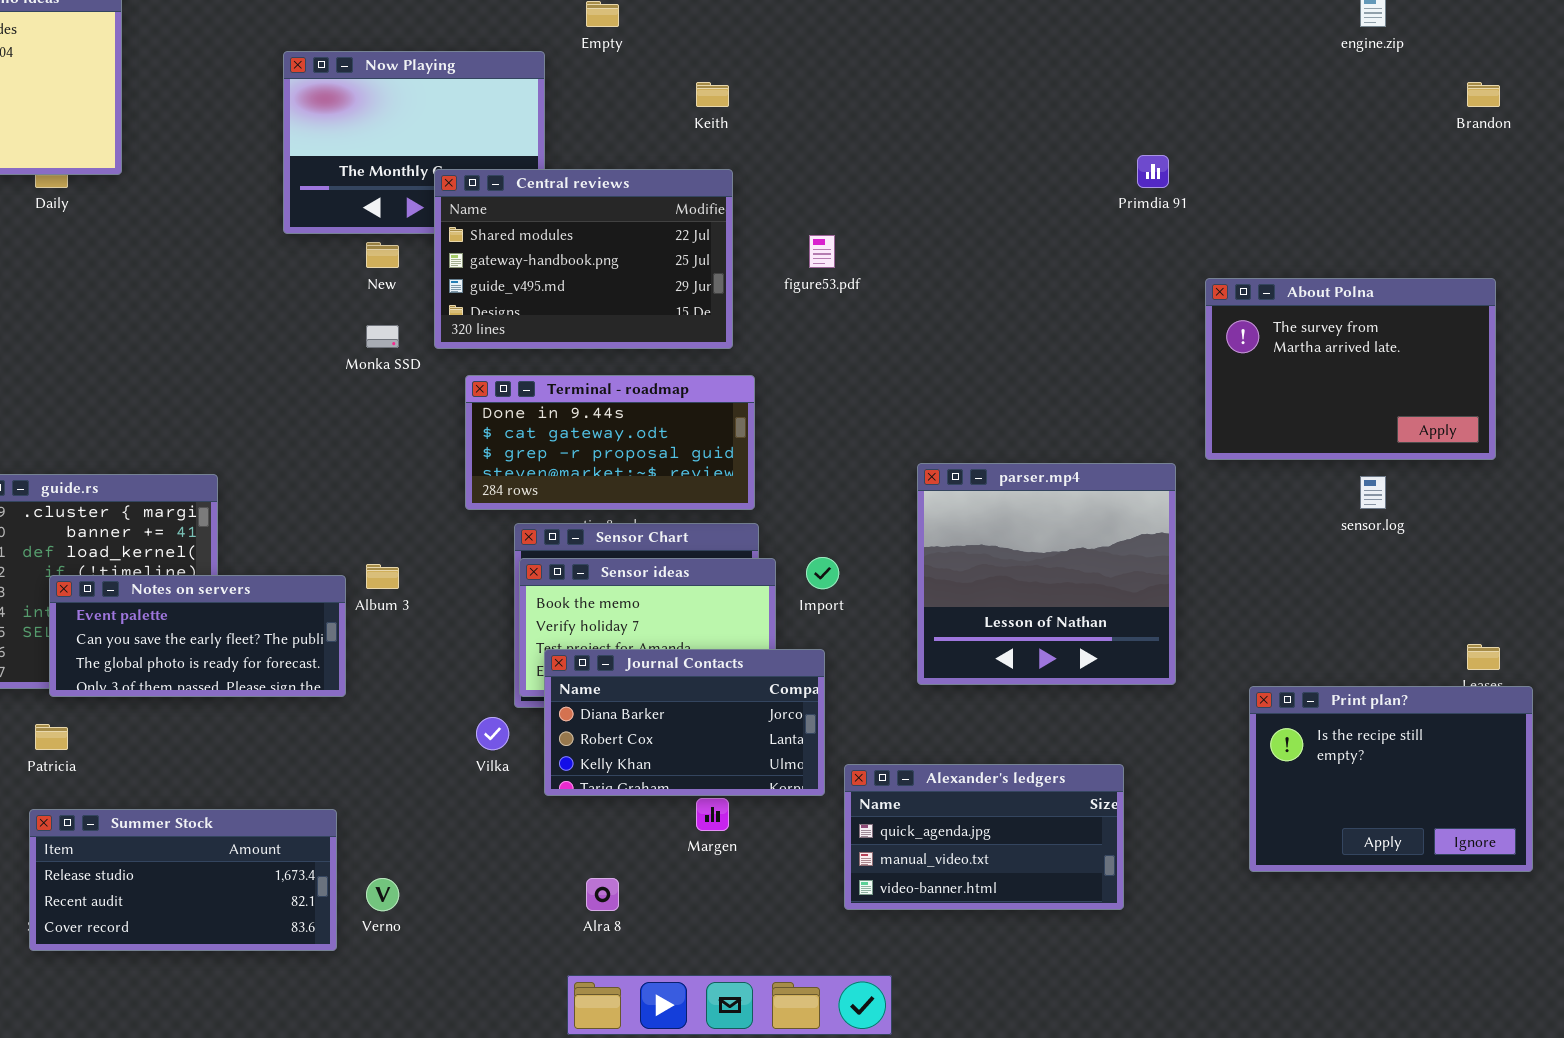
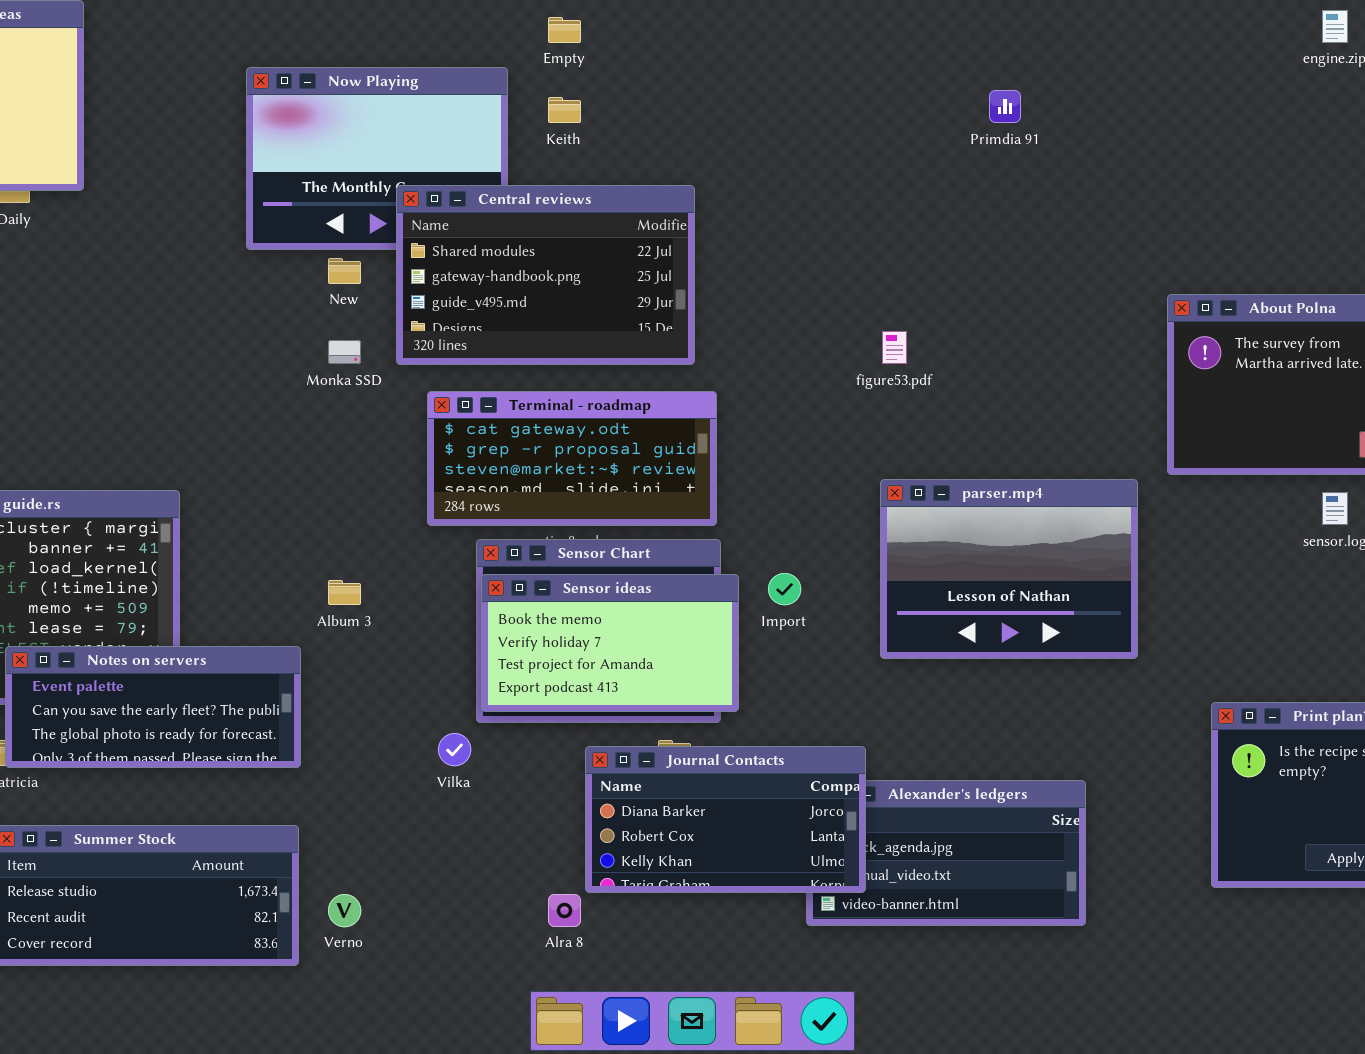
Keith: [696,82,729,107] -> [548,97,581,123], moved
Primdia 91: [1137,155,1169,188] -> [989,90,1021,123], moved
figure53.pdf: [809,235,835,268] -> [882,331,907,364], moved
Terminal - roadmap: [465,375,755,510] -> [427,391,717,526], scrolled down 1 row
parser.mp4: [917,463,1176,685] -> [880,479,1138,659], resized
Notes on servers: [49,575,346,697] -> [5,646,301,768], moved
Journal Contacts: [544,649,825,796] -> [585,746,866,893], moved

